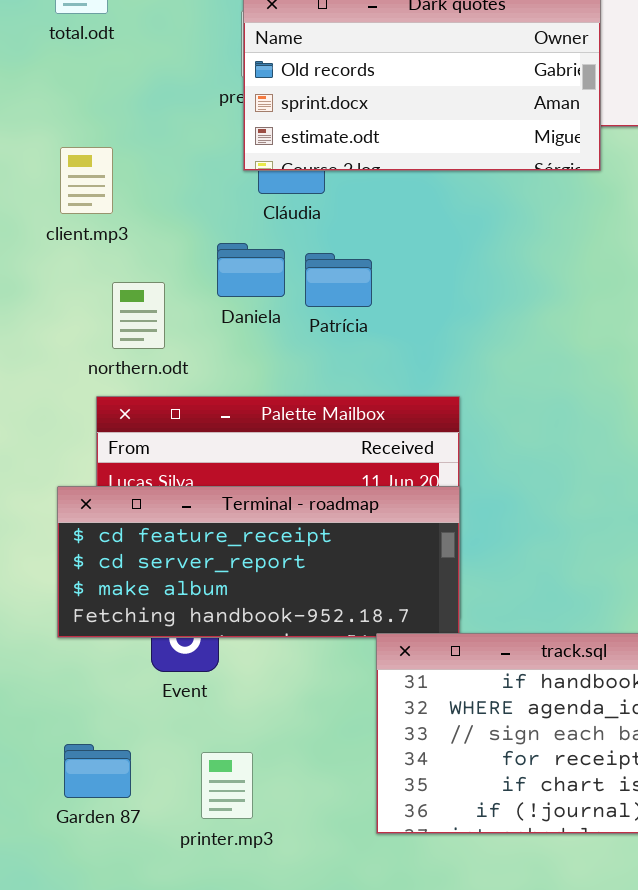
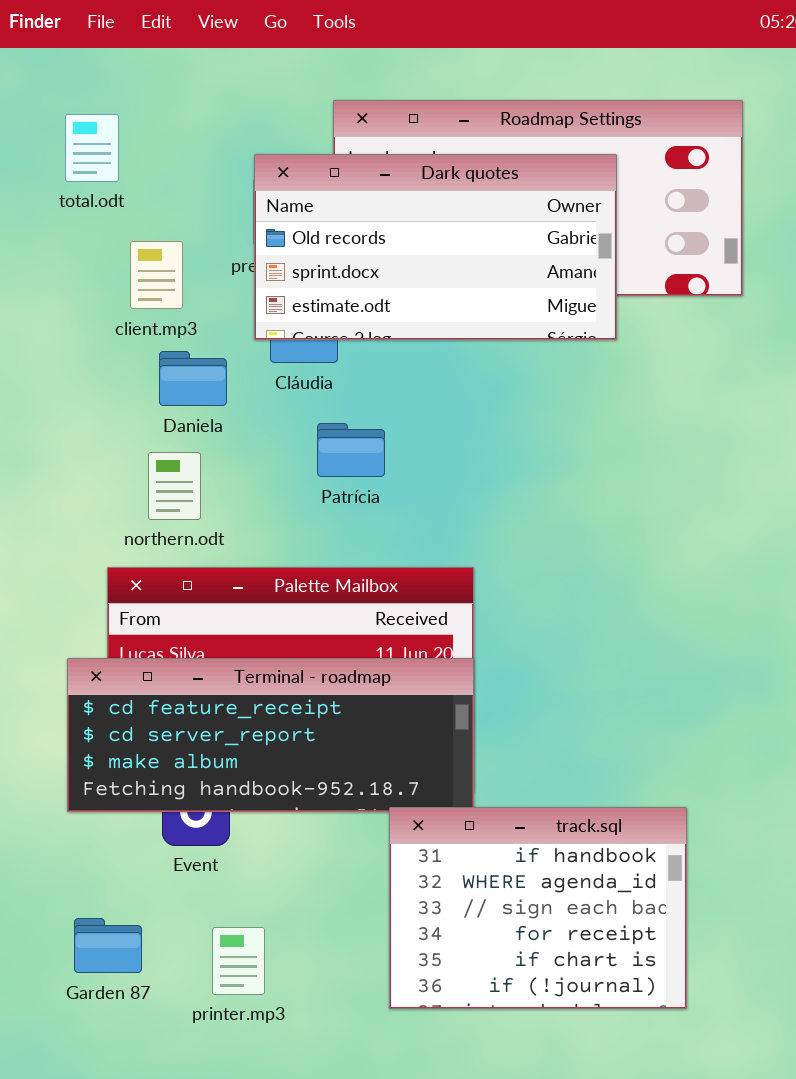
client.mp3: [60,147,113,214] -> [130,241,183,309], moved
Daniela: [217,243,285,297] -> [159,351,227,406], moved
northern.odt: [112,282,165,349] -> [148,452,201,520], moved

